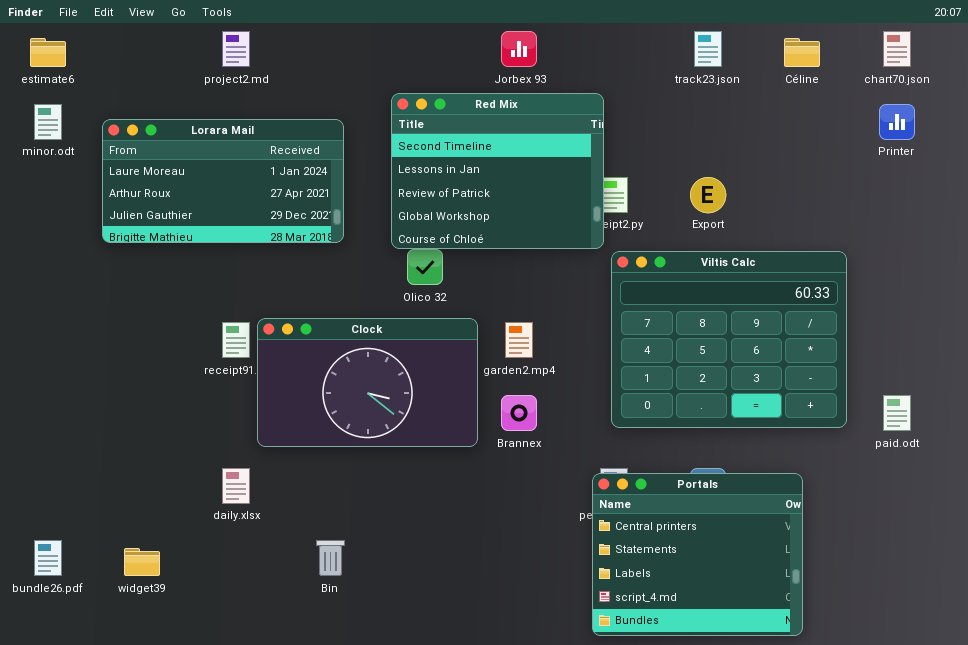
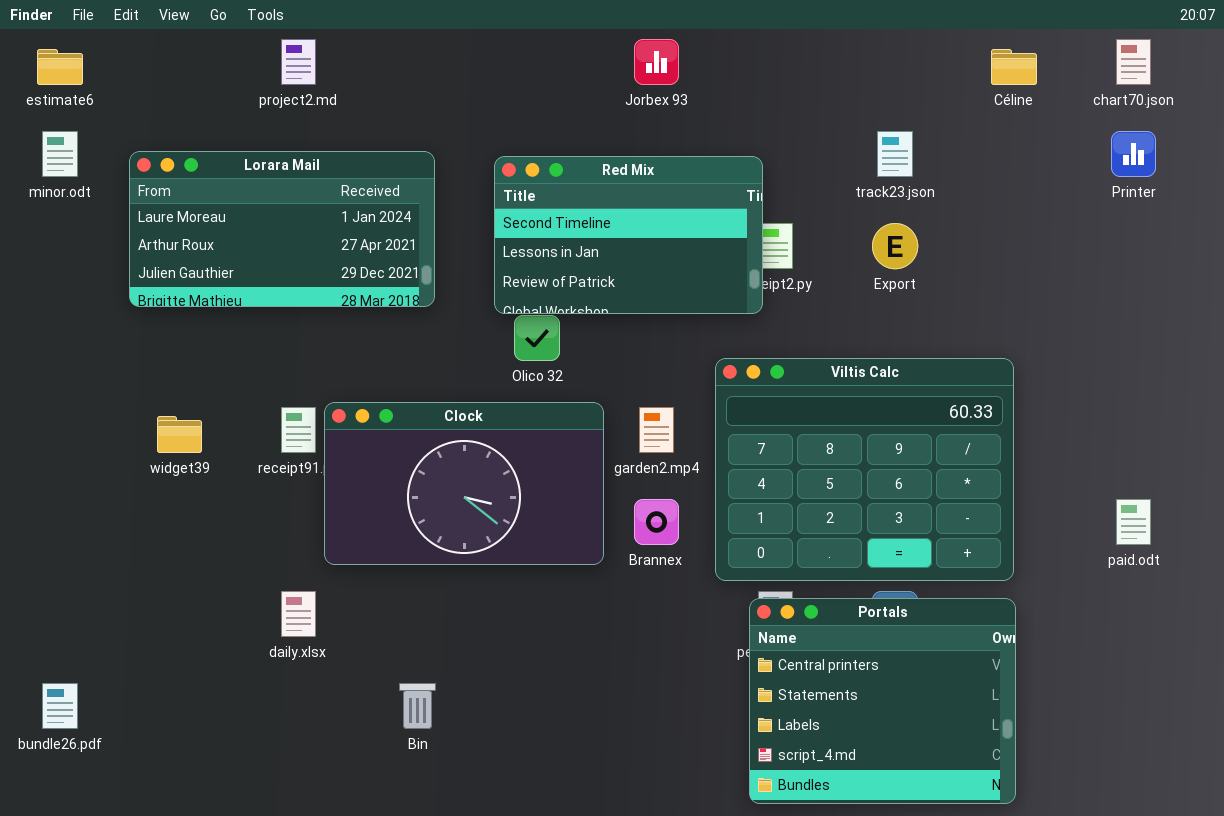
track23.json: [694,31,722,67] -> [877,131,913,177], moved
Red Mix: [391,93,604,249] -> [494,156,763,314], resized
Viltis Calc: [611,251,847,428] -> [715,358,1014,581], moved
widget39: [124,548,160,576] -> [157,416,202,453], moved

